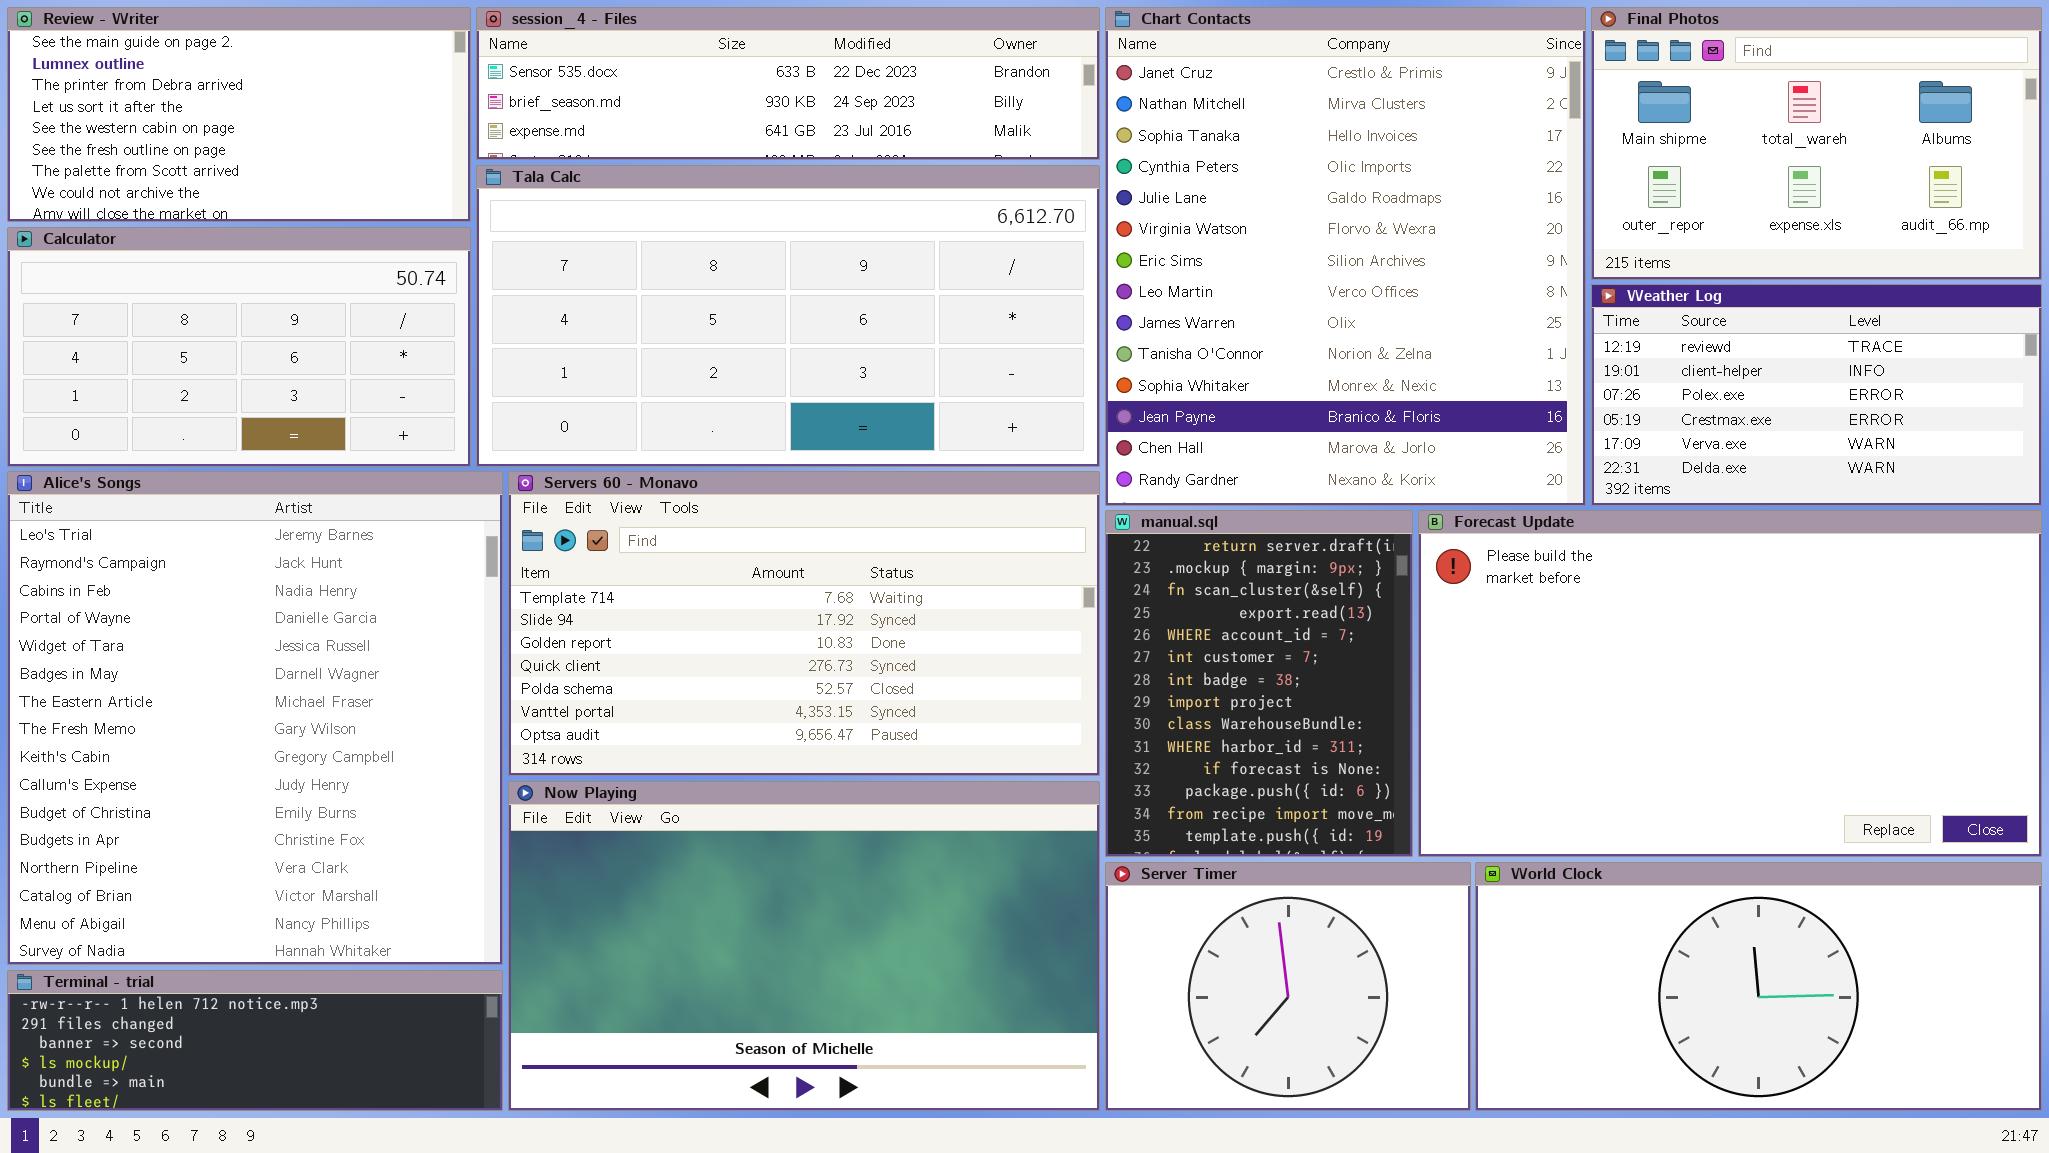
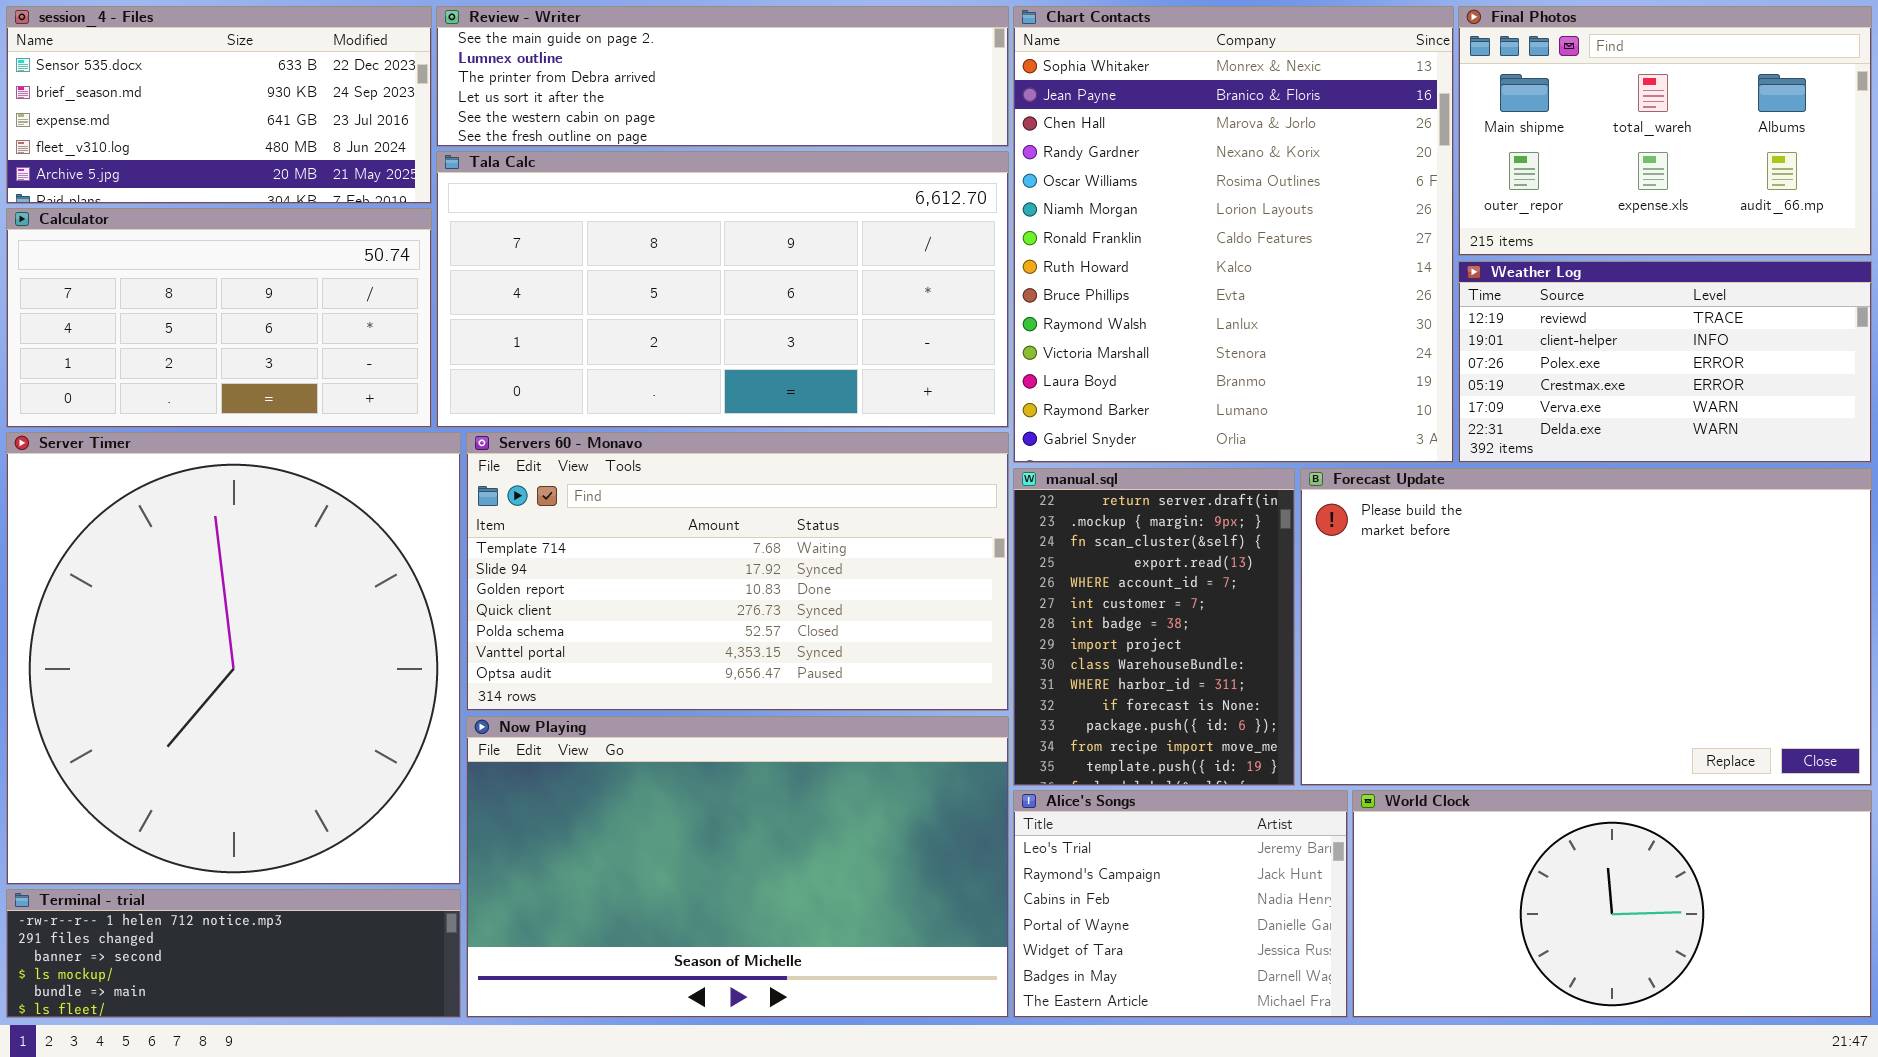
Review - Writer: [7,7,471,222] -> [436,6,1009,147], moved, resized
session_4 - Files: [476,7,1100,160] -> [6,6,432,204], moved, resized
Chart Contacts: [1105,7,1586,506] -> [1013,6,1454,463], scrolled down 10 rows
Alice's Songs: [7,471,503,965] -> [1013,790,1348,1018], moved, resized
Server Timer: [1105,862,1471,1111] -> [6,432,461,885], moved, resized

